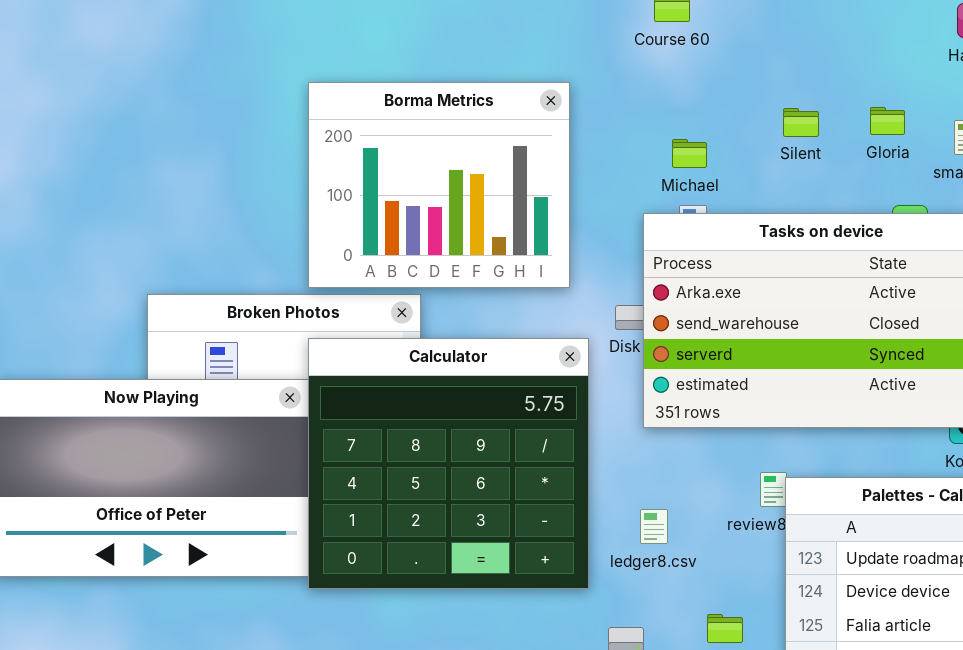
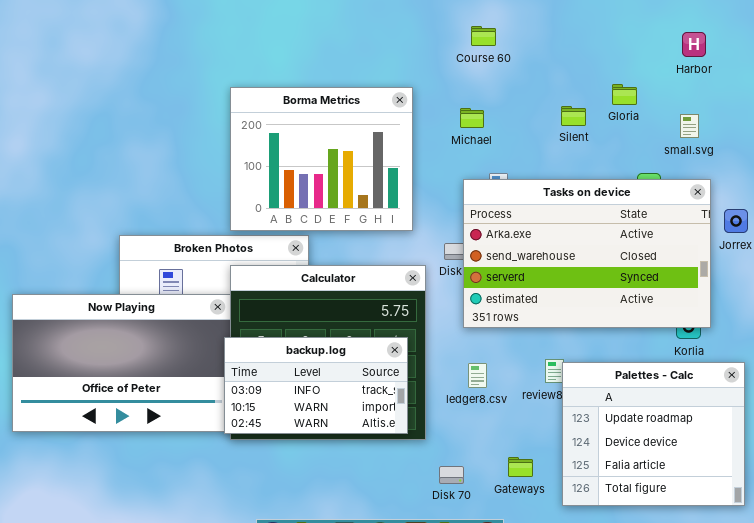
Gloria: [870,107,905,135] -> [612,84,637,105], moved
Michael: [672,139,707,168] -> [460,108,484,128], moved
backup.log: none -> [224,337,408,434], opened
ledger8.csv: [640,509,668,544] -> [468,363,487,388], moved

